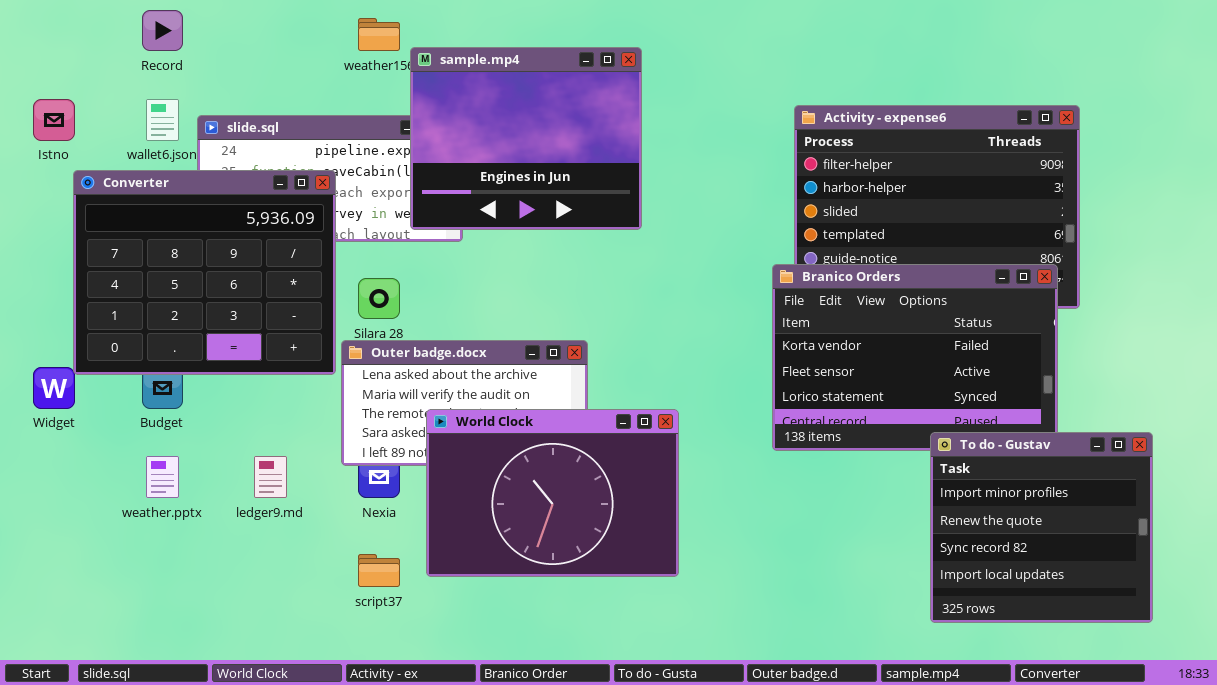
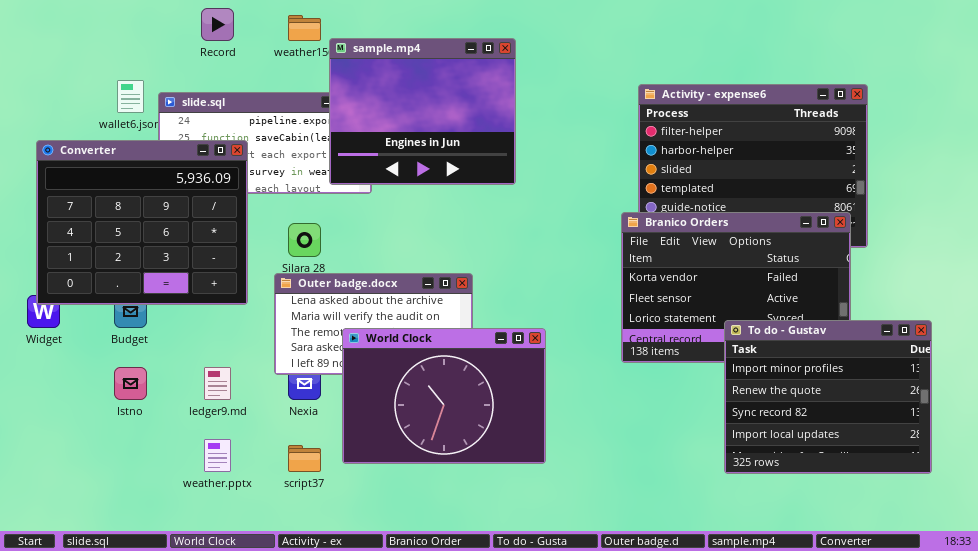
Record: [142,10,183,51] -> [201,8,234,41], moved
Istno: [33,99,75,141] -> [114,367,147,400], moved
Converter: [73,170,336,375] -> [36,140,248,305], moved
To do - Gustav: [930,432,1153,623] -> [724,320,932,474], moved, resized
weather.pptx: [146,456,179,498] -> [204,439,231,472], moved

